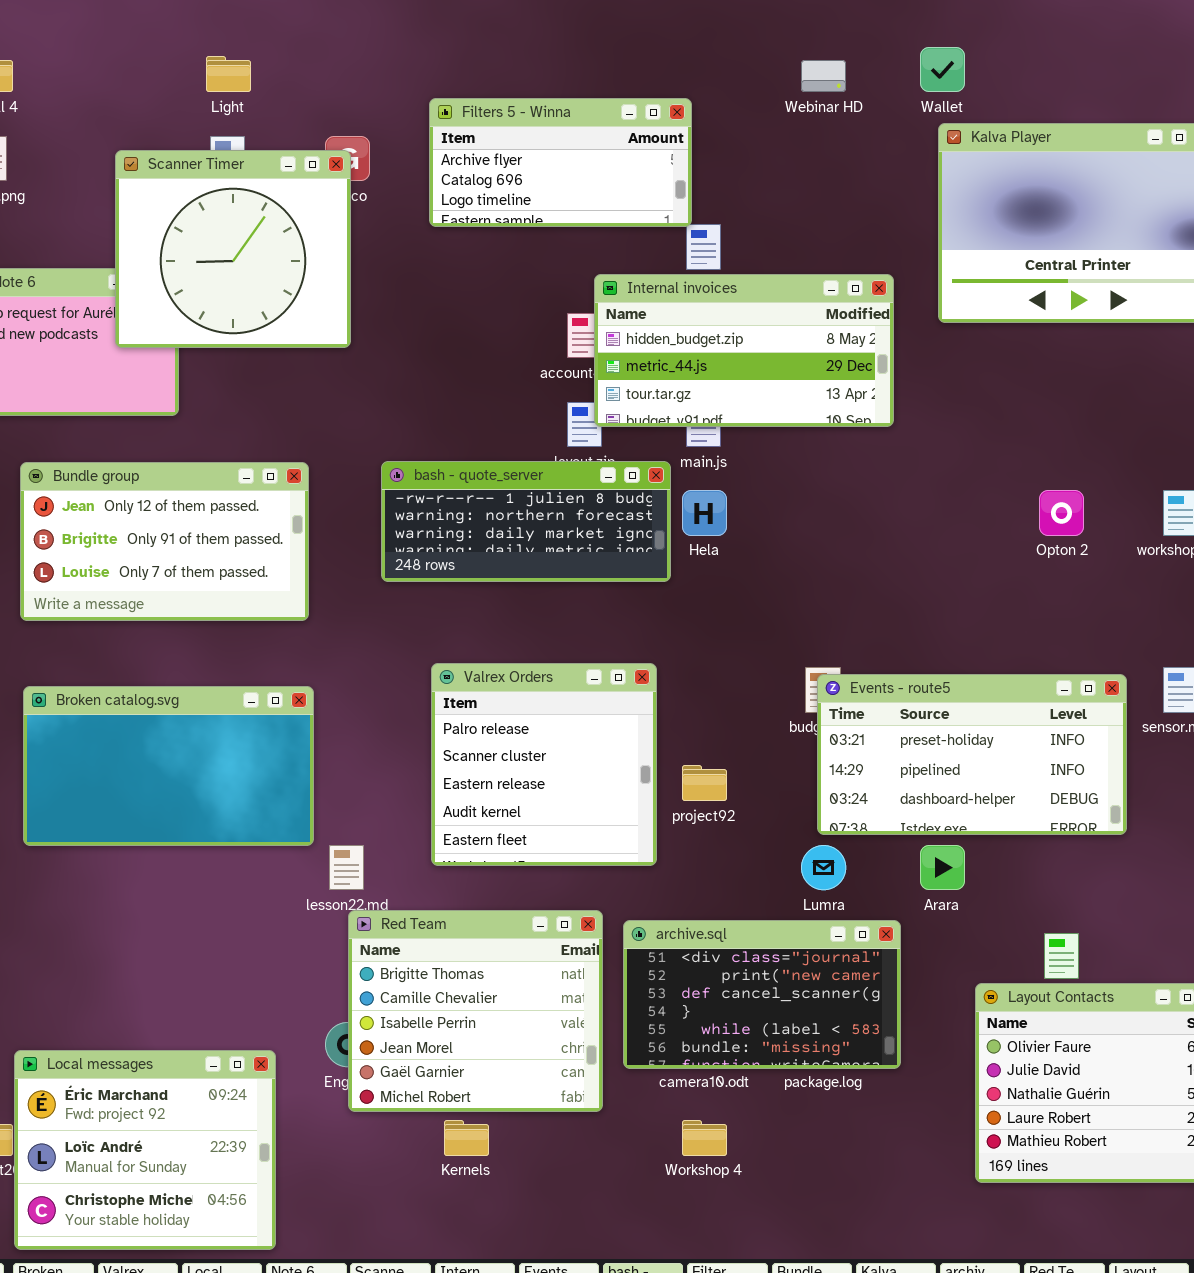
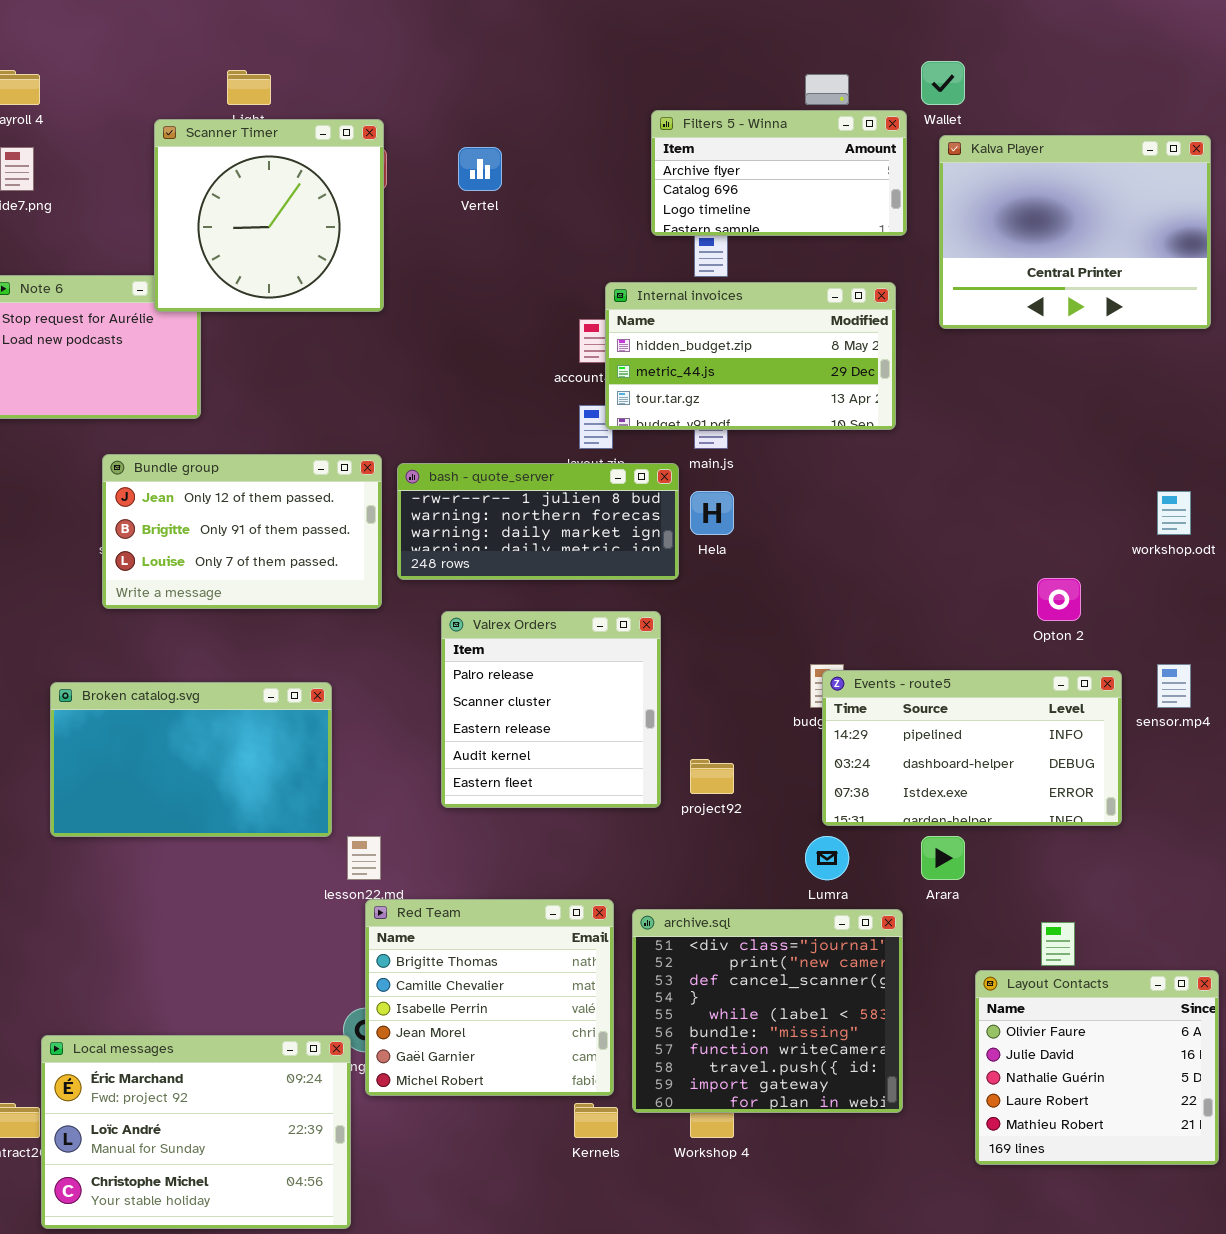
Filters 5 - Winna: [429,98,692,227] -> [651,110,907,236], moved
Scanner Timer: [115,150,351,348] -> [154,119,384,312], moved
Bundle group: [20,462,309,621] -> [102,454,382,609], moved
Opton 2: [1039,490,1084,536] -> [1037,578,1081,621], moved
Valrex Orders: [431,663,657,866] -> [441,611,661,808], moved
Events - route5: [817,674,1127,835] -> [822,670,1122,826], scrolled down 1 row
archive.sql: [623,920,901,1069] -> [632,909,903,1113], resized
Local messages: [14,1050,276,1250] -> [41,1035,351,1229], resized
Kernels: [444,1120,489,1156] -> [574,1103,618,1138], moved

